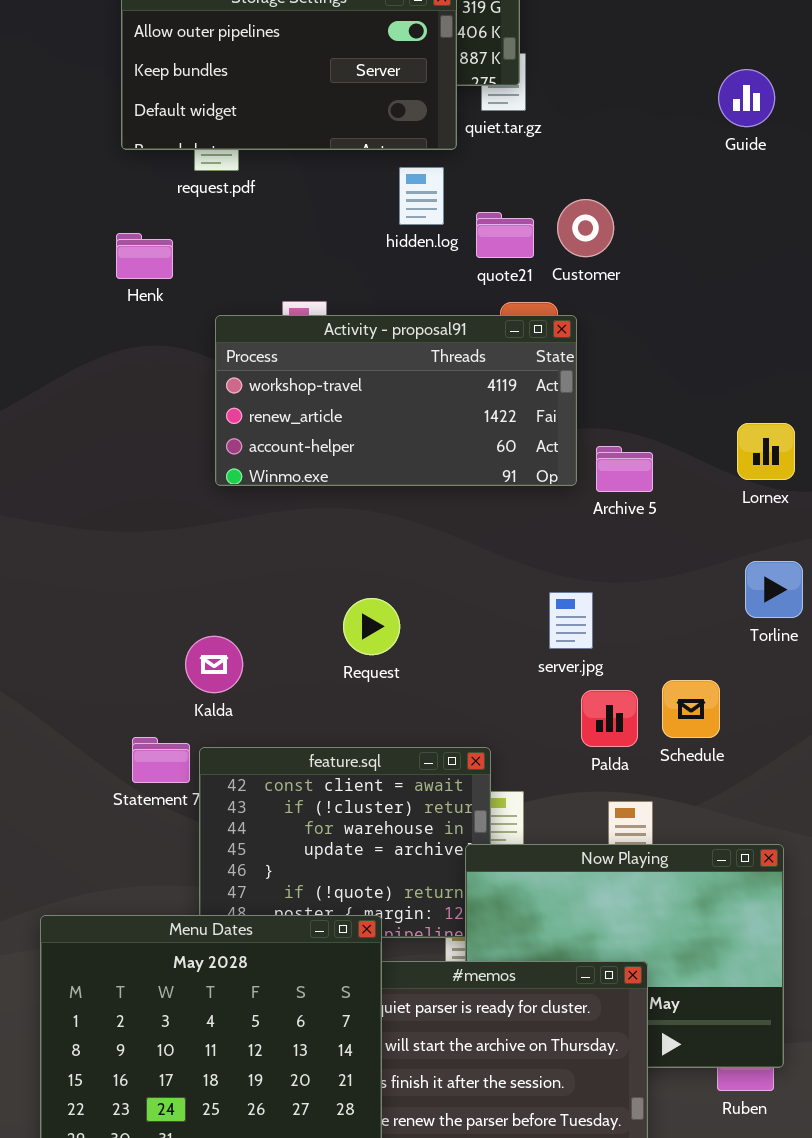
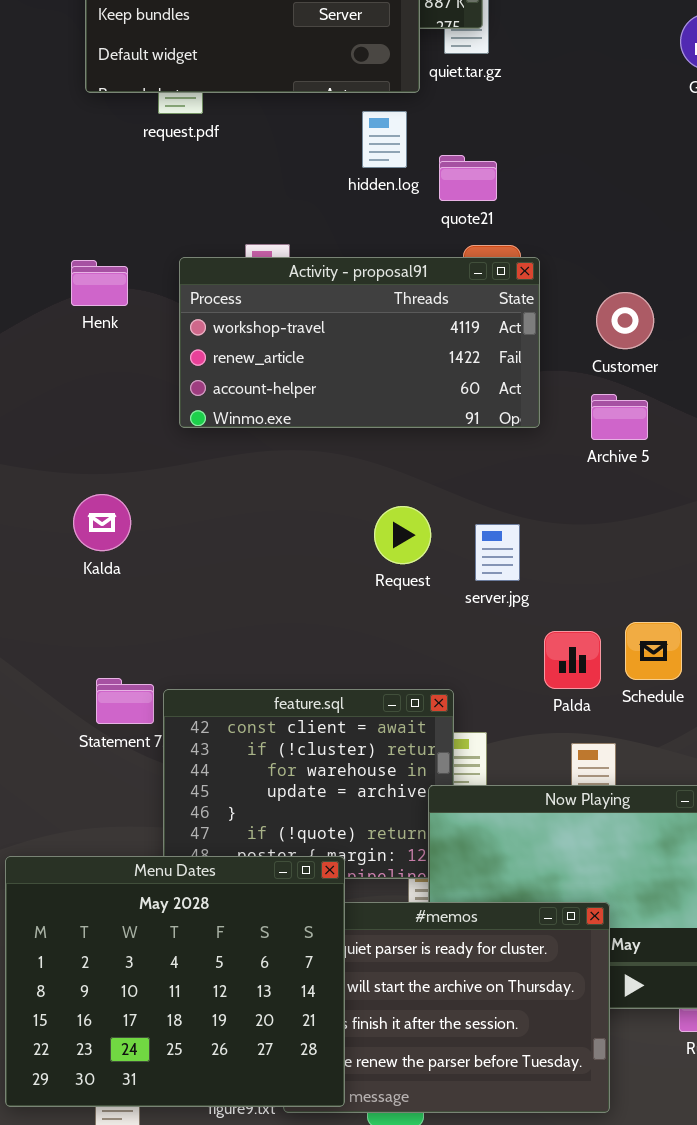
Customer: [557,199,614,257] -> [596,292,654,349], moved
Henk: [116,233,173,279] -> [71,260,128,306], moved
Archive 5: [596,446,653,492] -> [591,394,648,440], moved
server.jpg: [549,592,593,649] -> [475,524,520,581], moved
Request: [343,598,400,655] -> [374,506,431,564], moved
Kalda: [185,636,243,693] -> [73,494,131,551], moved

